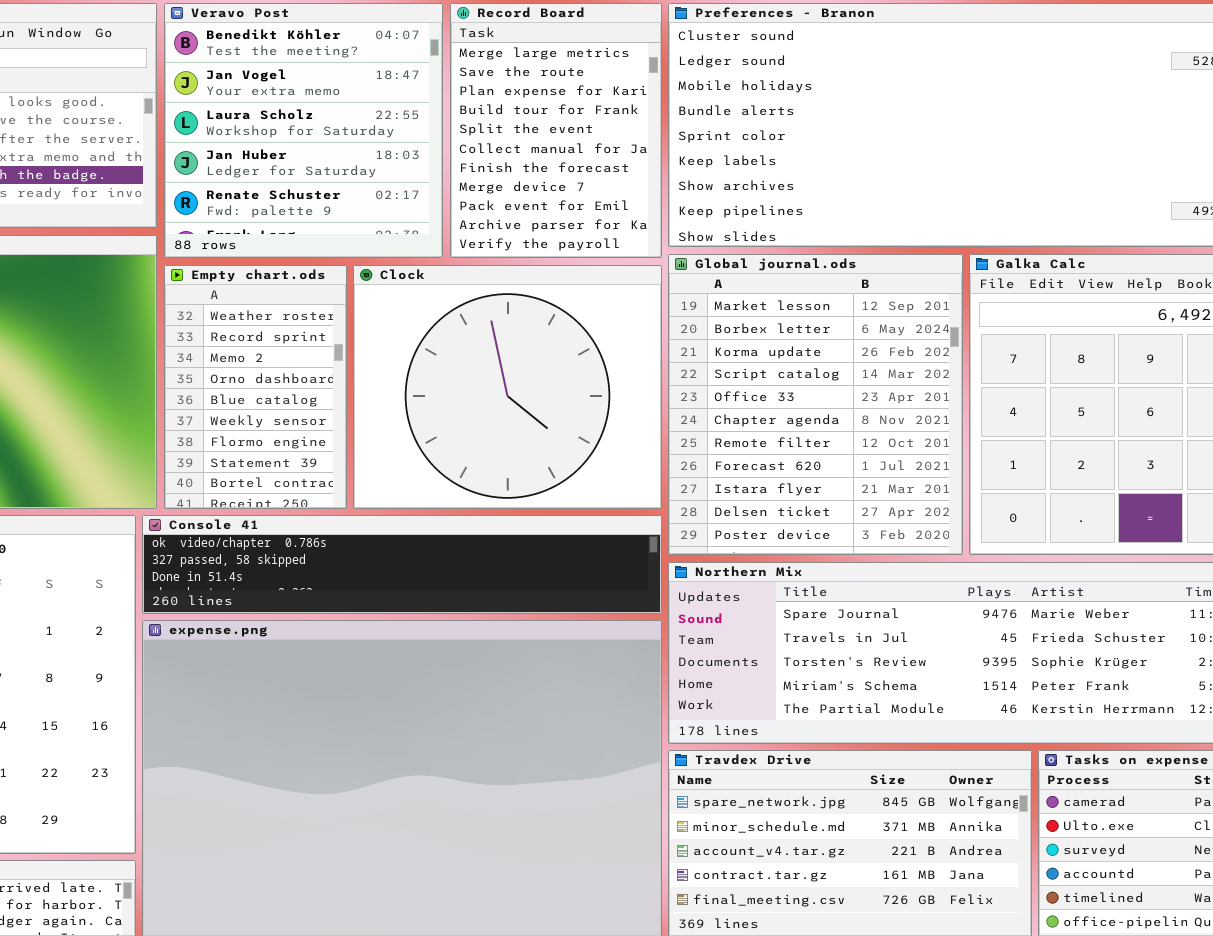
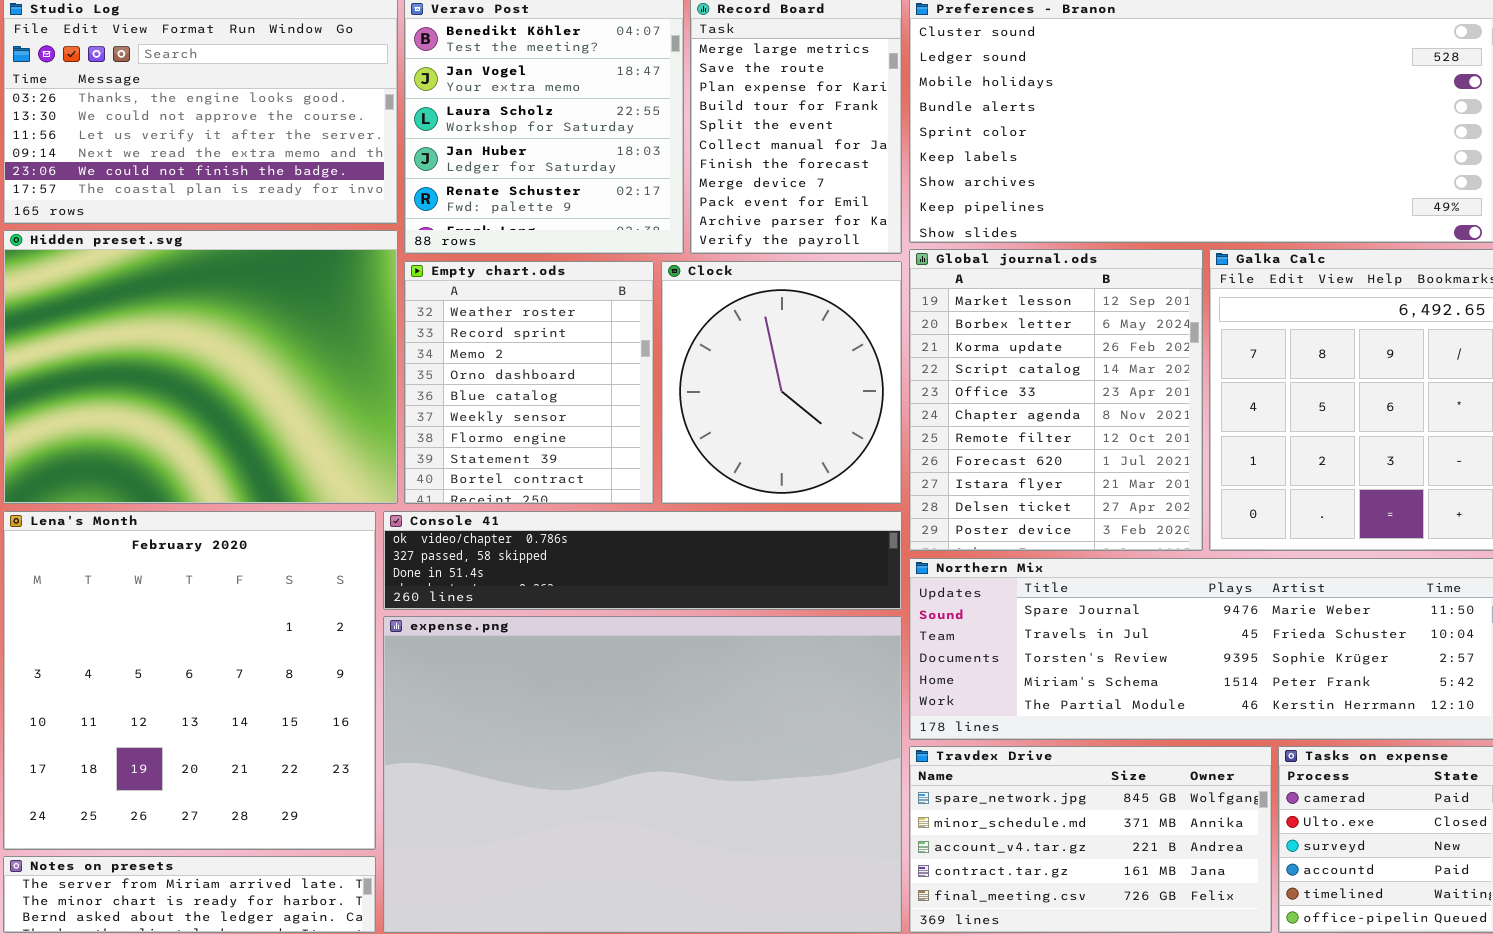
Empty chart.ods: [164,265,347,509] -> [404,261,654,504], resized
Clock: [353,265,662,509] -> [661,261,902,504], resized

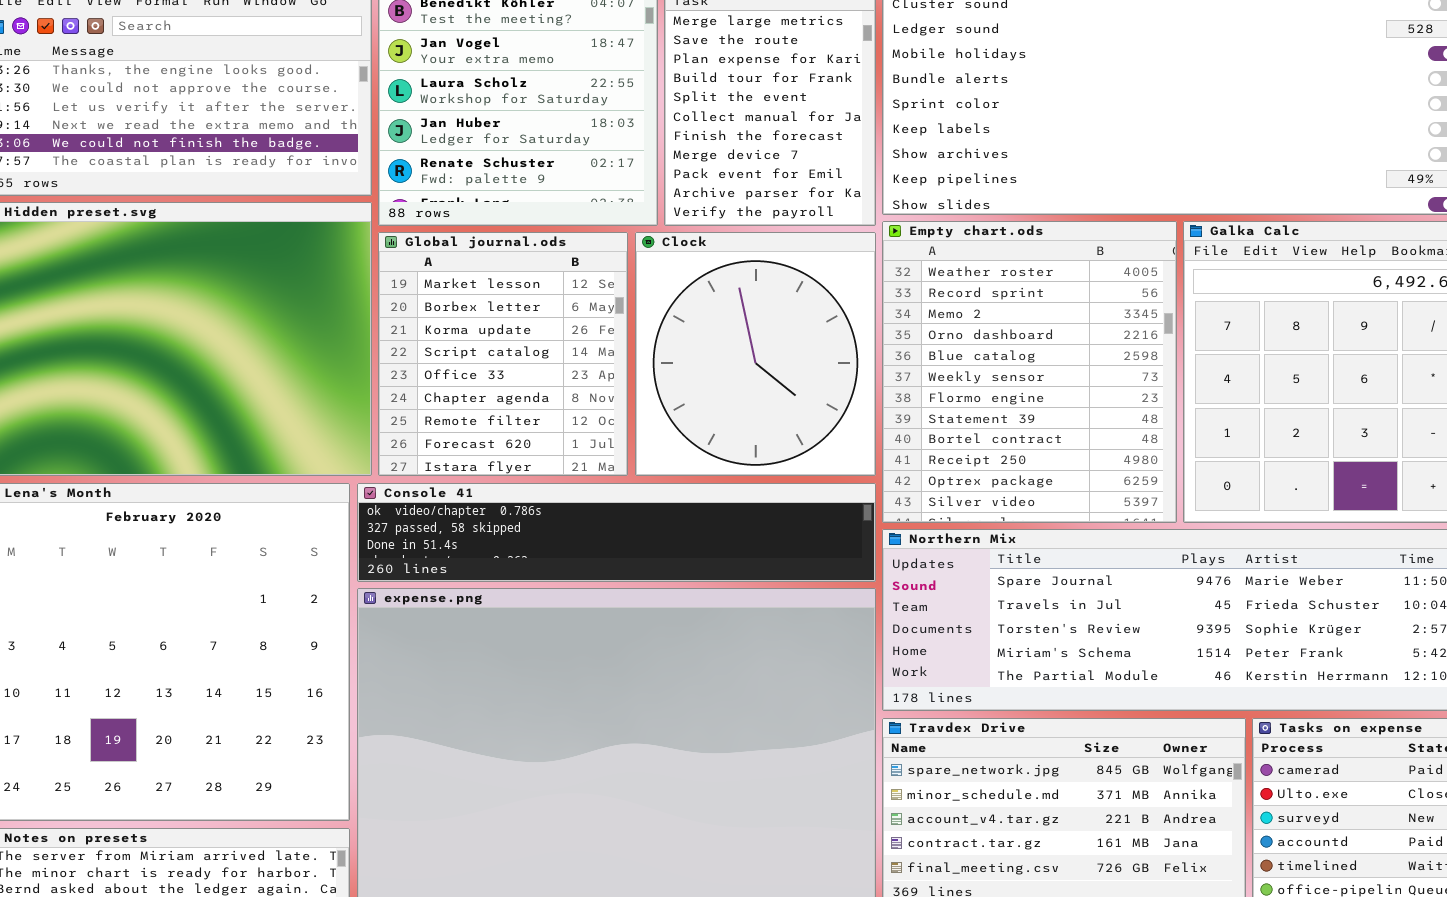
Global journal.ods: [909,249,1203,551] -> [378,232,628,476], moved, resized
Empty chart.ods: [404,261,654,504] -> [882,221,1177,523], moved, resized

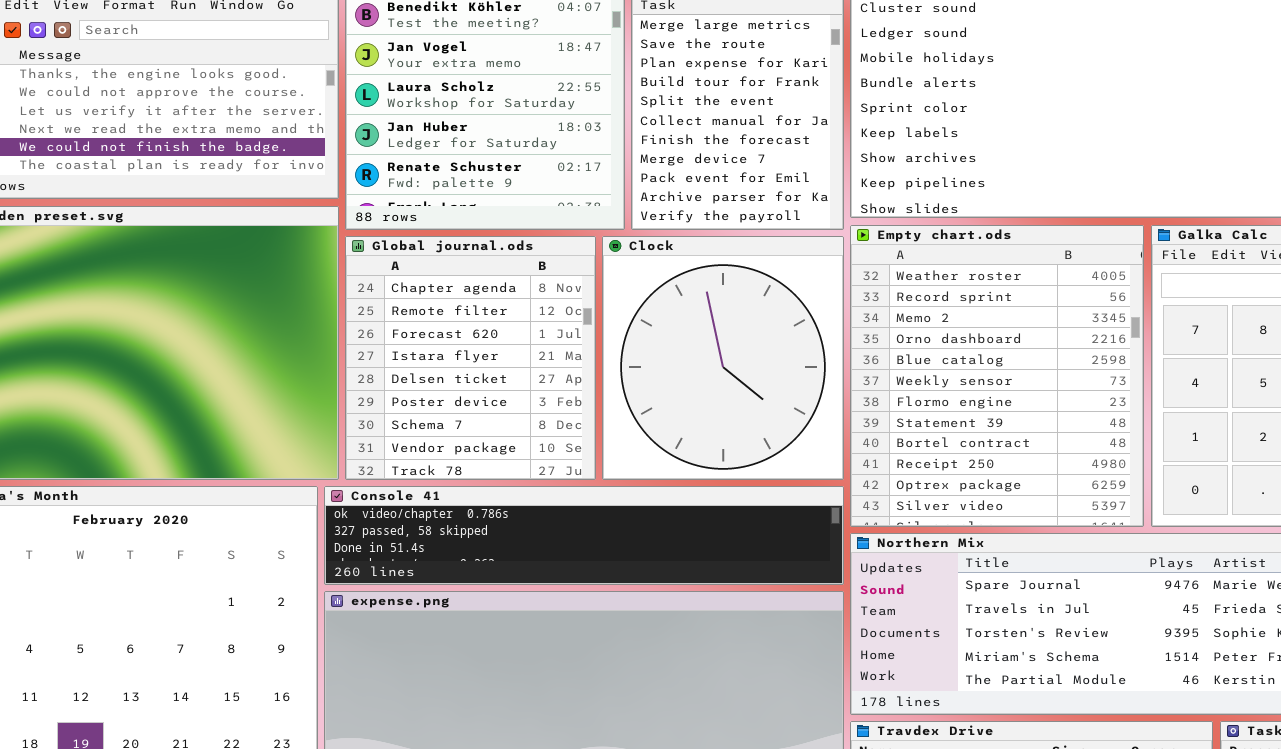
Global journal.ods: [378,232,628,476] -> [345,236,596,480], scrolled down 5 rows

